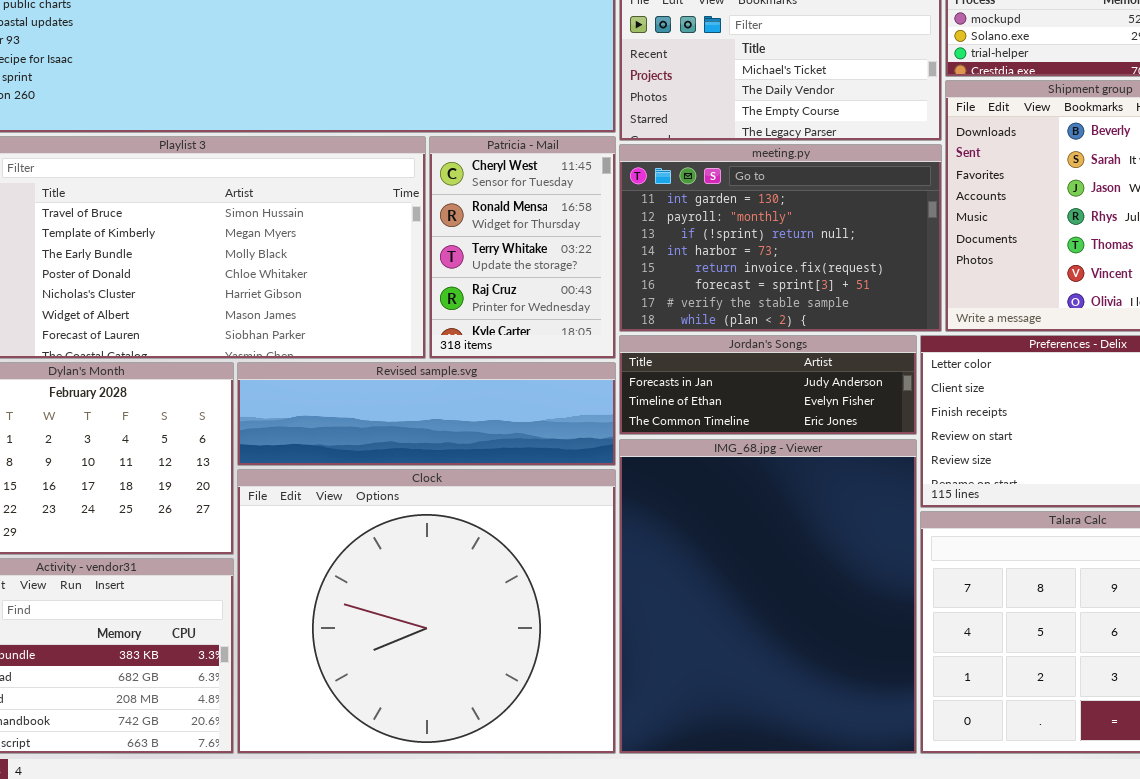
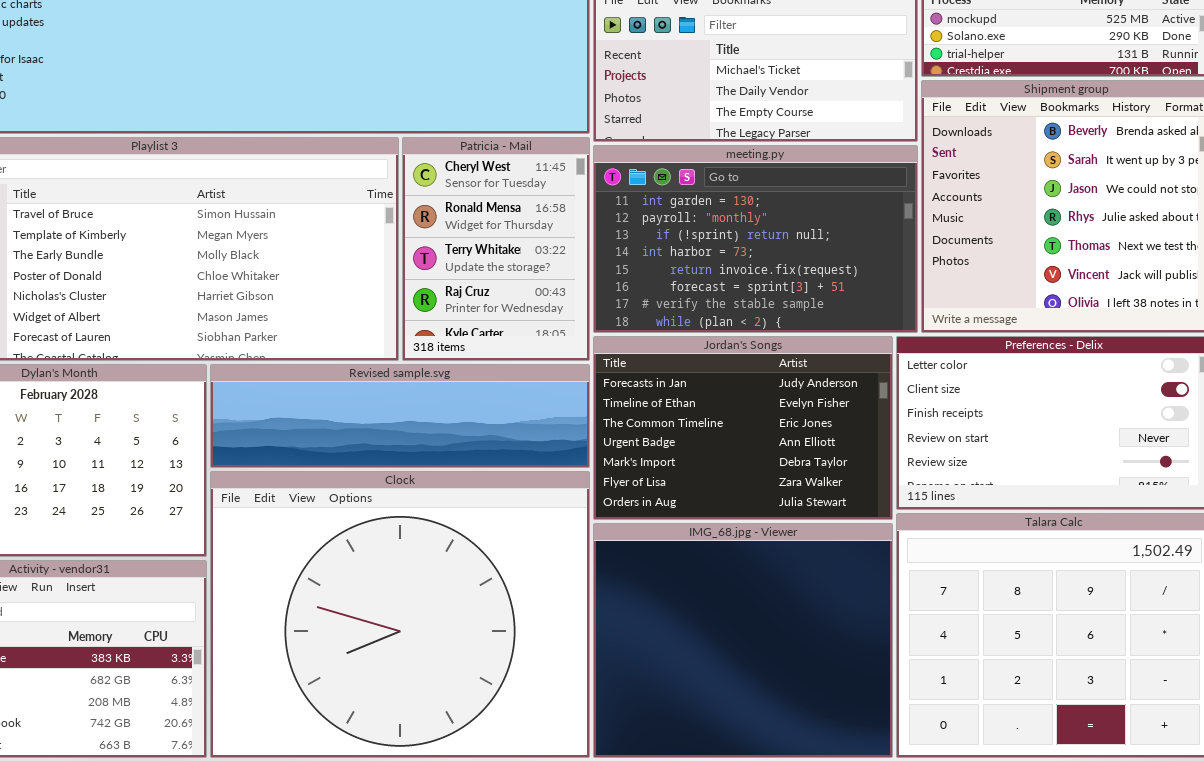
Jordan's Songs: [619,335,917,435] -> [593,336,893,520], resized
IMG_68.jpg - Viewer: [619,439,917,754] -> [593,523,893,758], resized

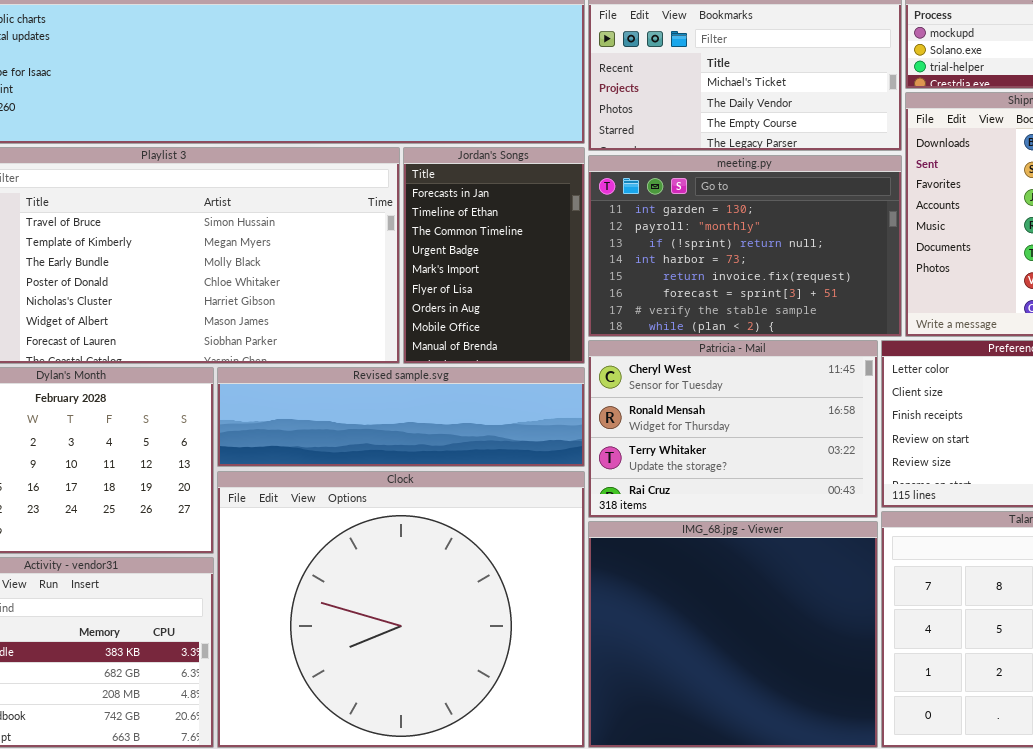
Patricia - Mail: [402,137,590,361] -> [588,340,878,518], moved, resized
Jordan's Songs: [593,336,893,520] -> [403,147,585,364], moved, resized

